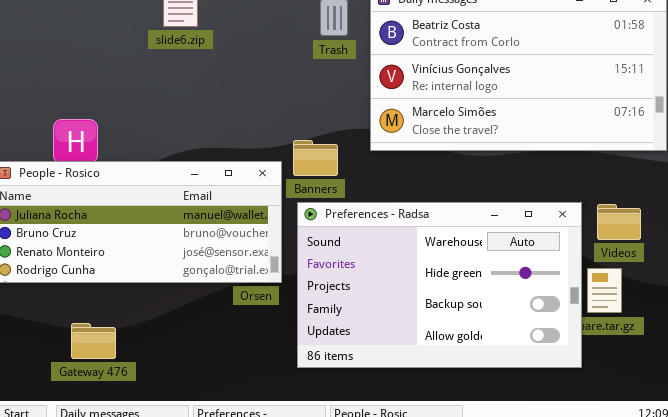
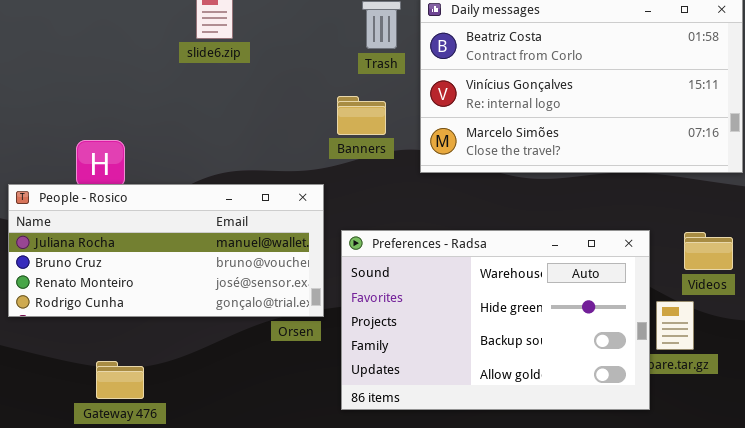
Banners: [293,140,338,176] -> [337,96,386,135], moved
Videos: [597,204,641,240] -> [684,232,733,270], moved

